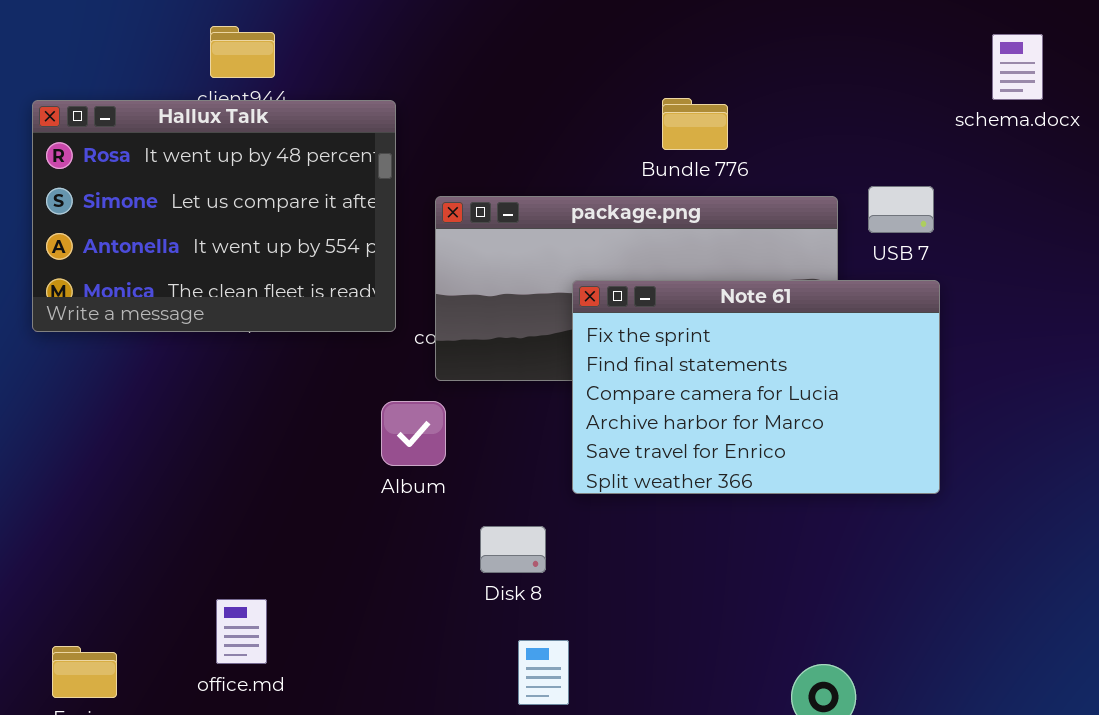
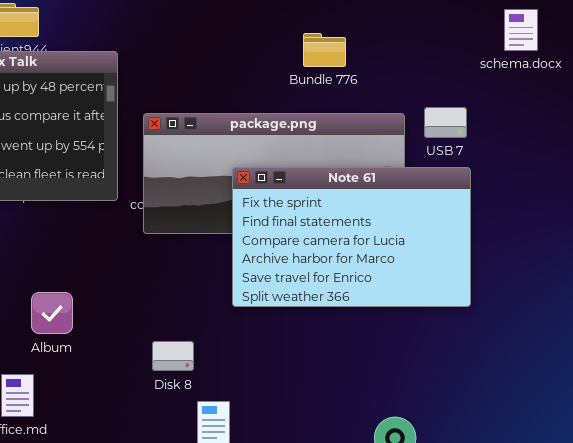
Bundle 776: [662,98,728,150] -> [303,33,346,67], moved
Album: [381,401,446,466] -> [31,292,73,334], moved
Disk 8: [480,526,546,573] -> [152,341,194,371], moved

